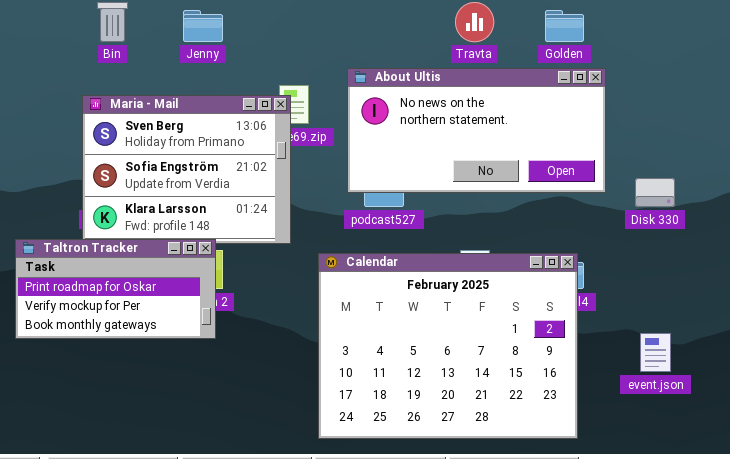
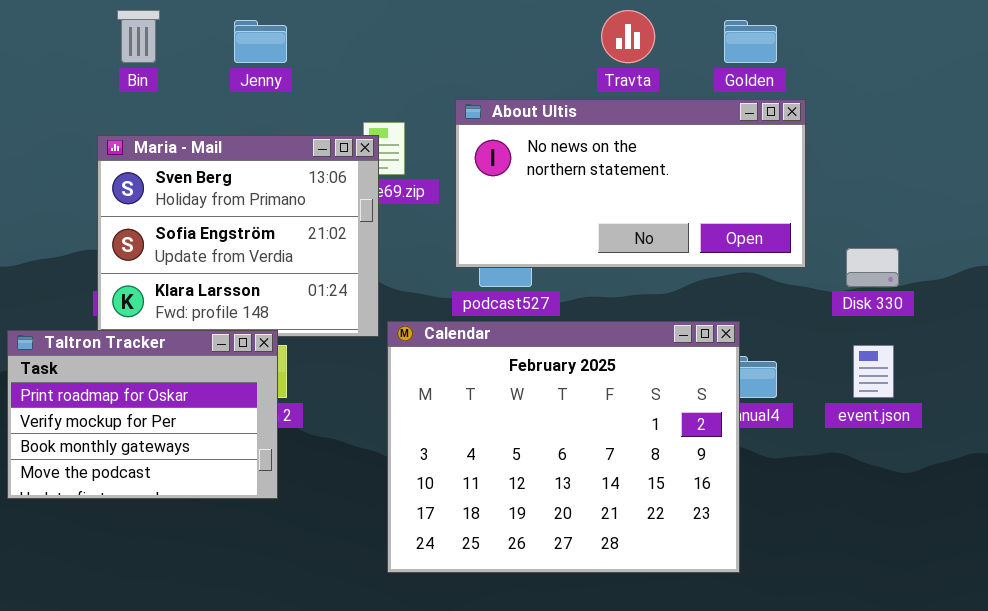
Taltron Tracker: [15,239,216,339] -> [7,330,278,499], resized
Calendar: [318,253,578,439] -> [387,321,740,573], moved
event.json: [640,333,671,372] -> [853,345,894,398], moved

